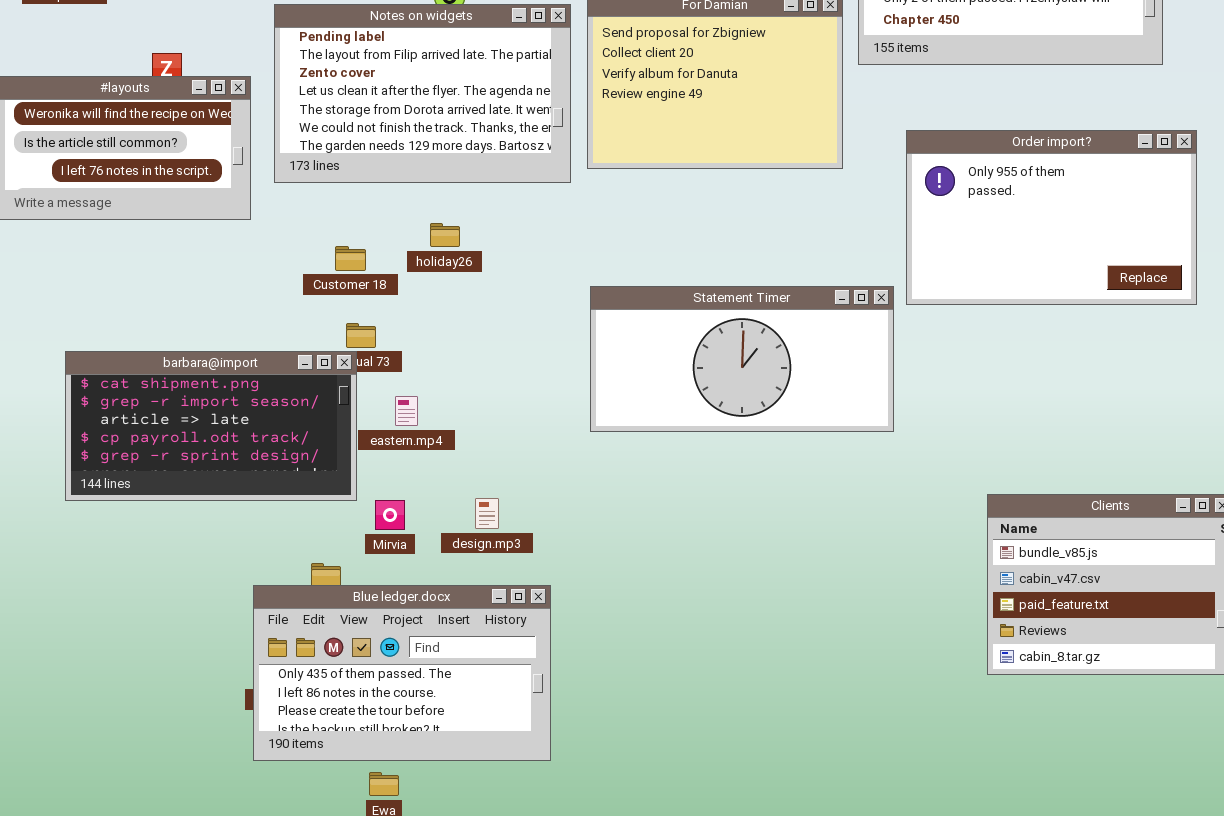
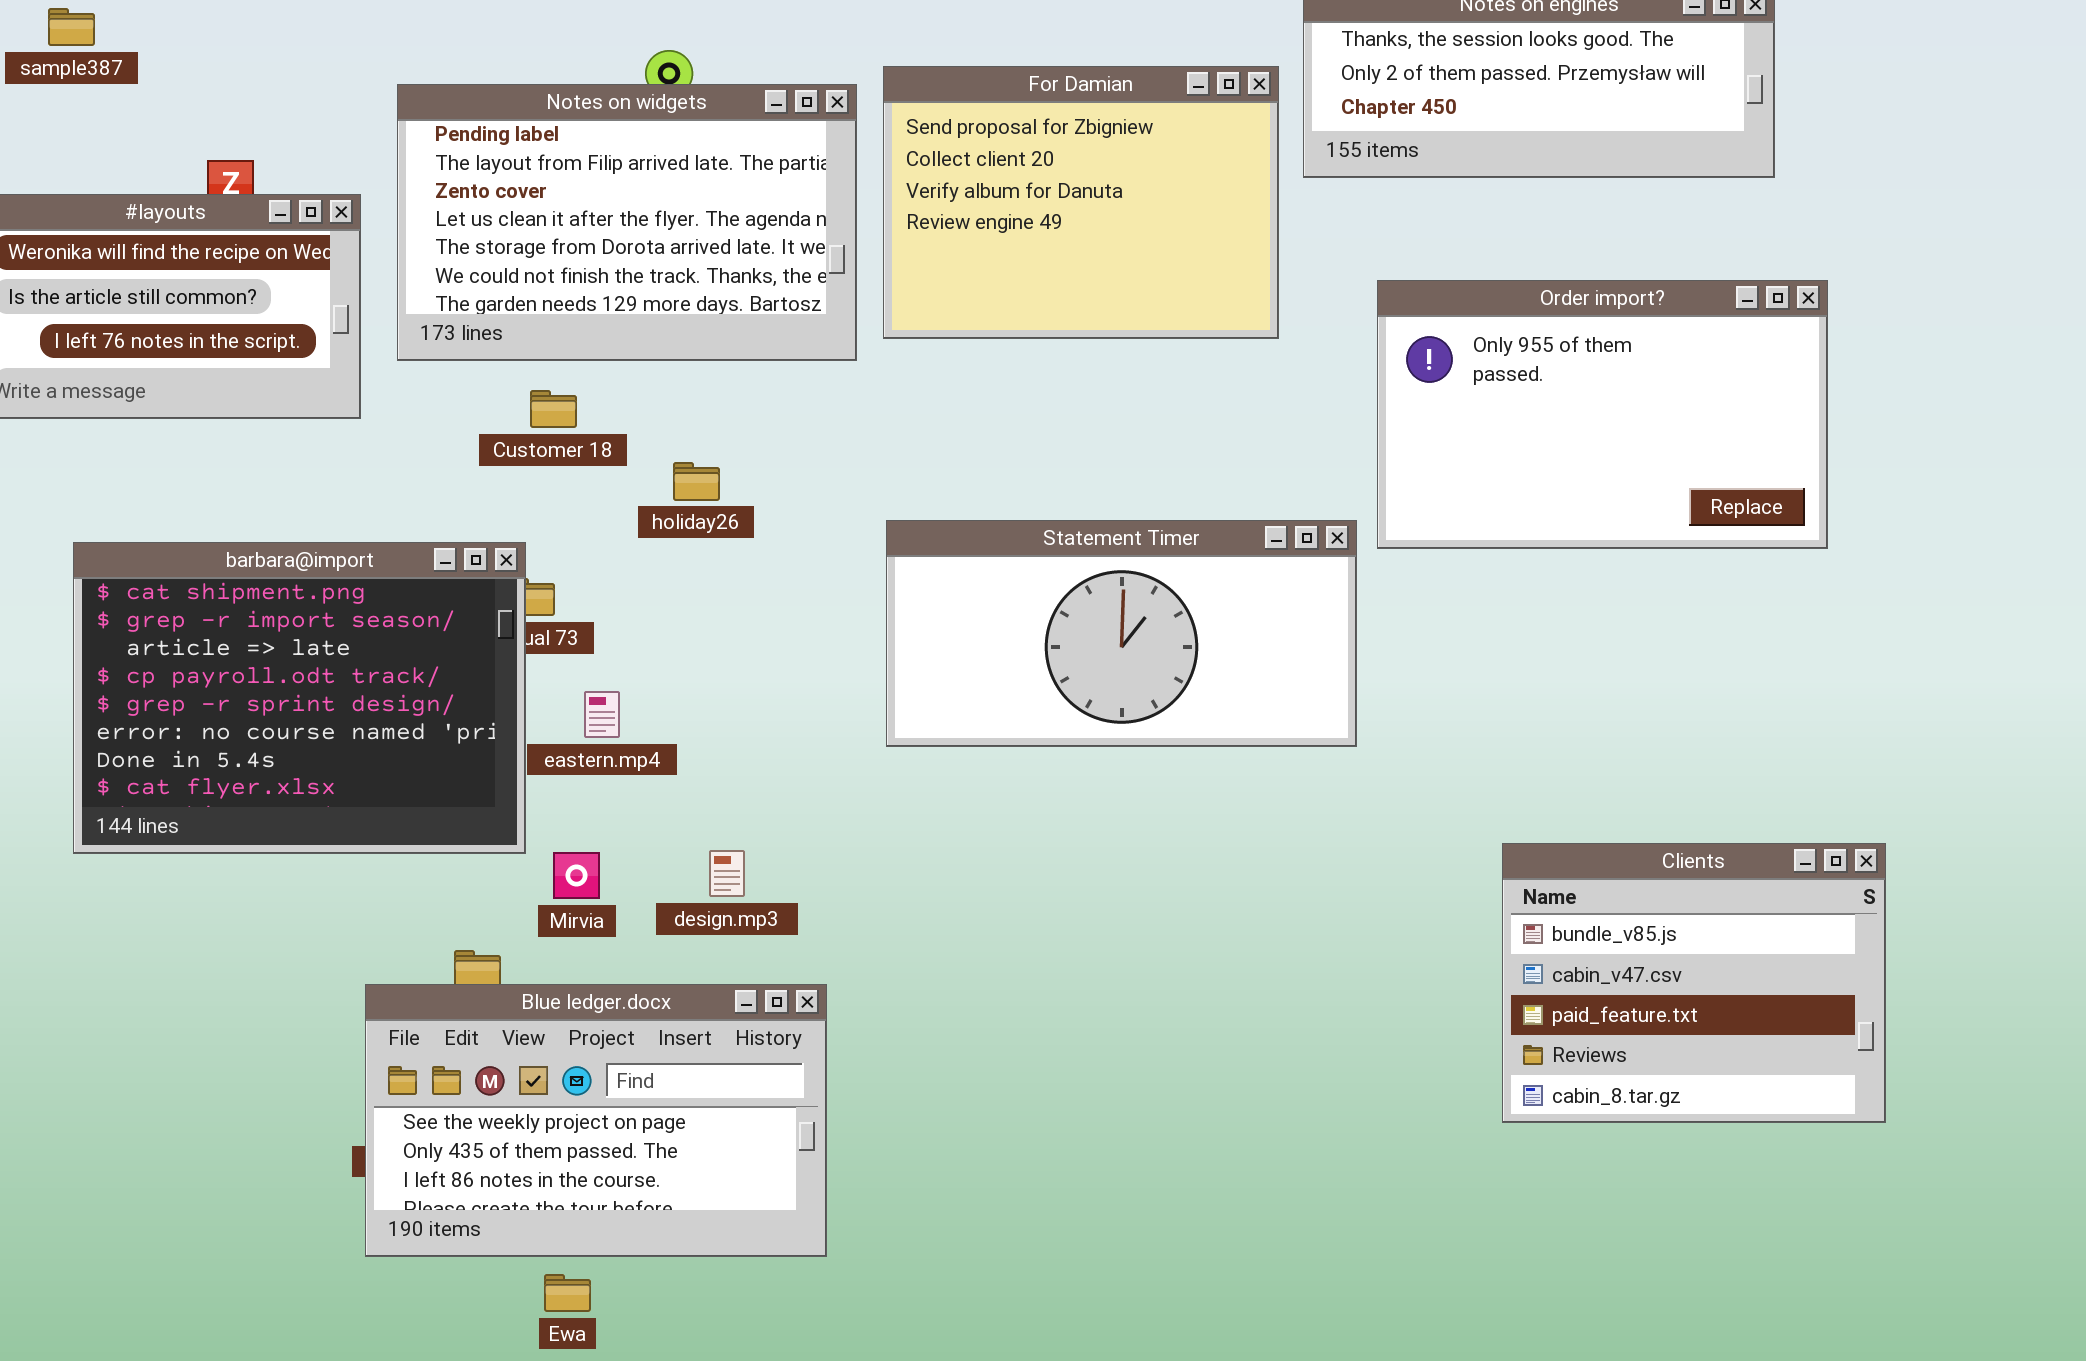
holiday26: [430,223,460,247] -> [673,462,720,501], moved
Customer 18: [335,246,366,271] -> [530,390,577,428], moved
barbara@import: [65,351,357,501] -> [73,542,526,854], resized
Blue ledger.docx: [253,585,551,761] -> [365,984,827,1257], scrolled up 1 row

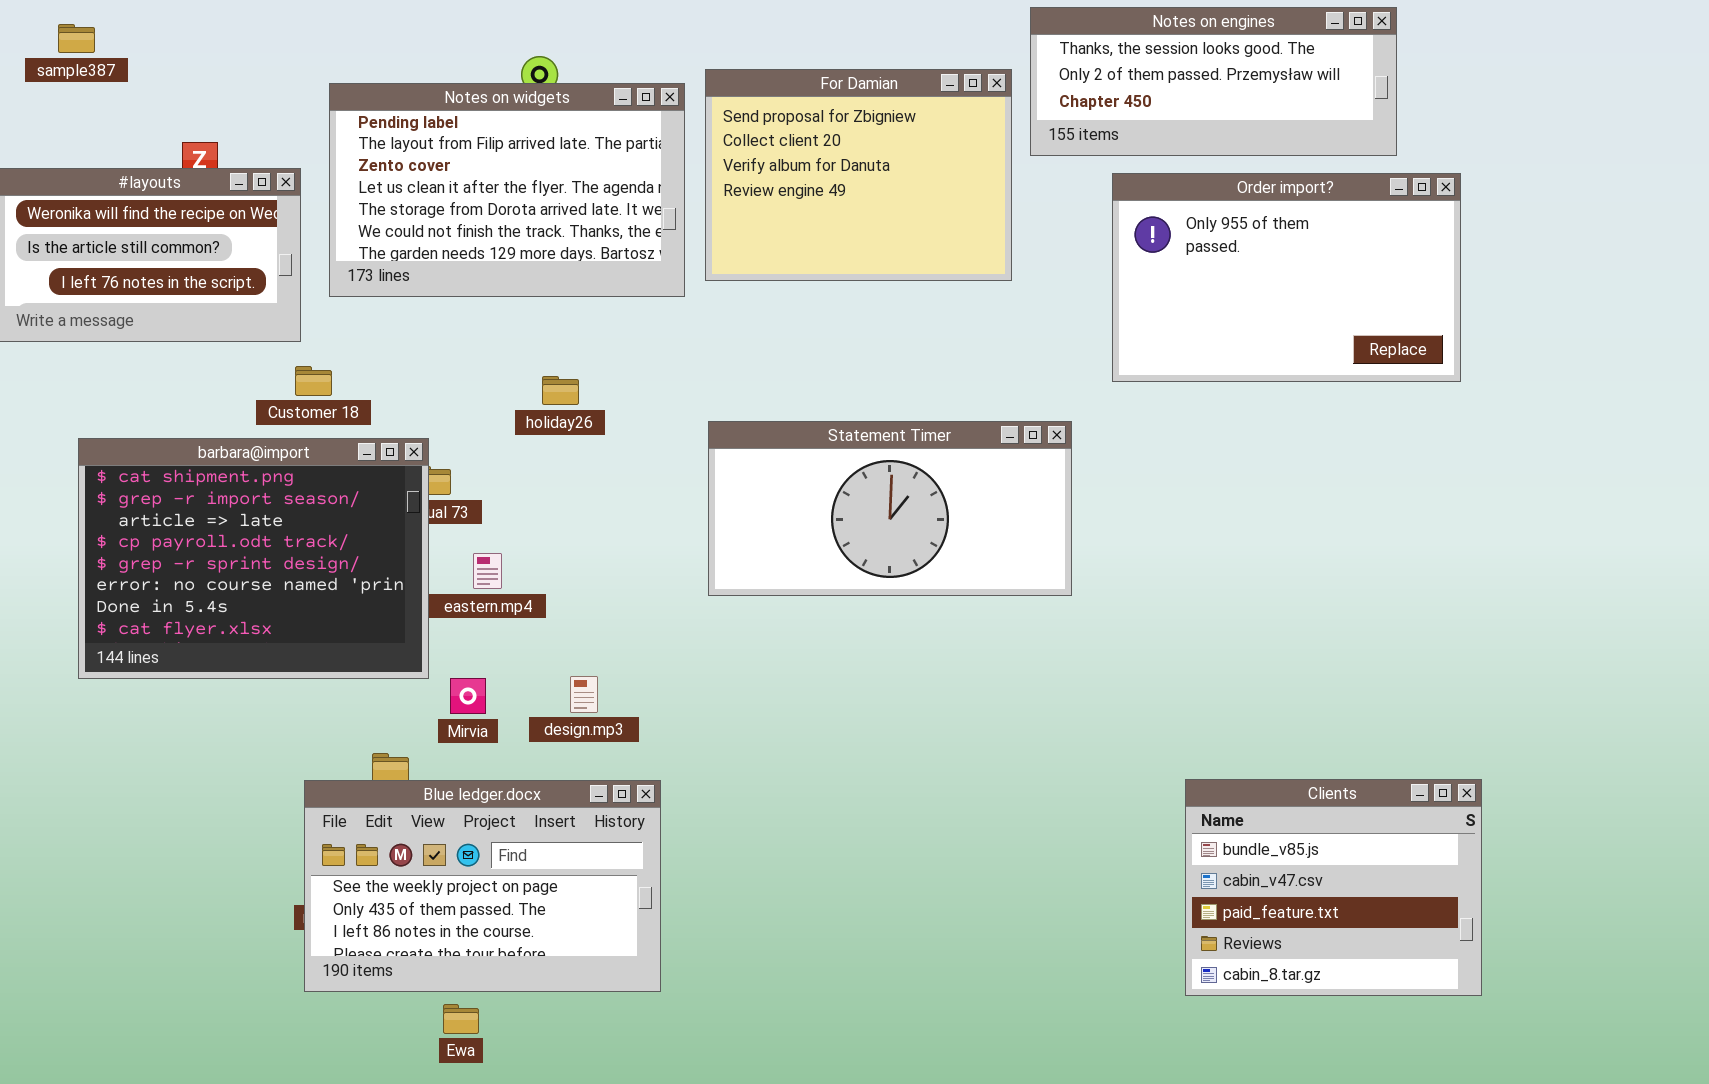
Order import?: [1377,280,1828,549] -> [1112,173,1461,382], moved
Customer 18: [530,390,577,428] -> [295,366,332,396], moved
Clients: [1502,843,1886,1123] -> [1185,779,1482,996], moved

